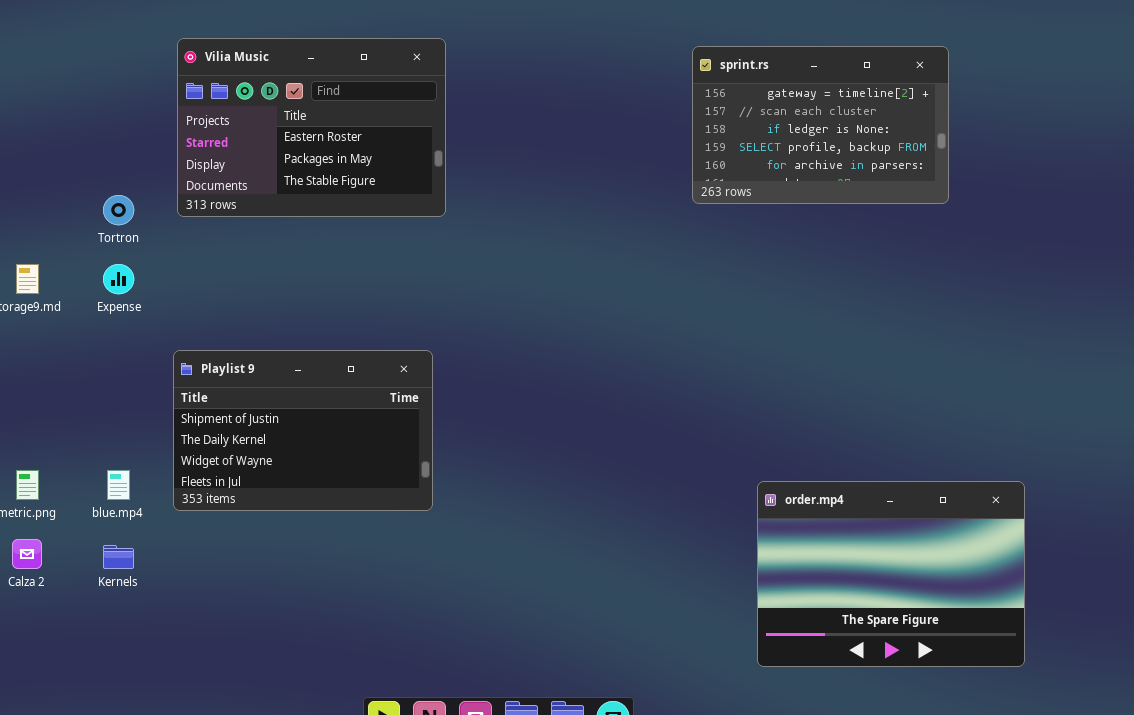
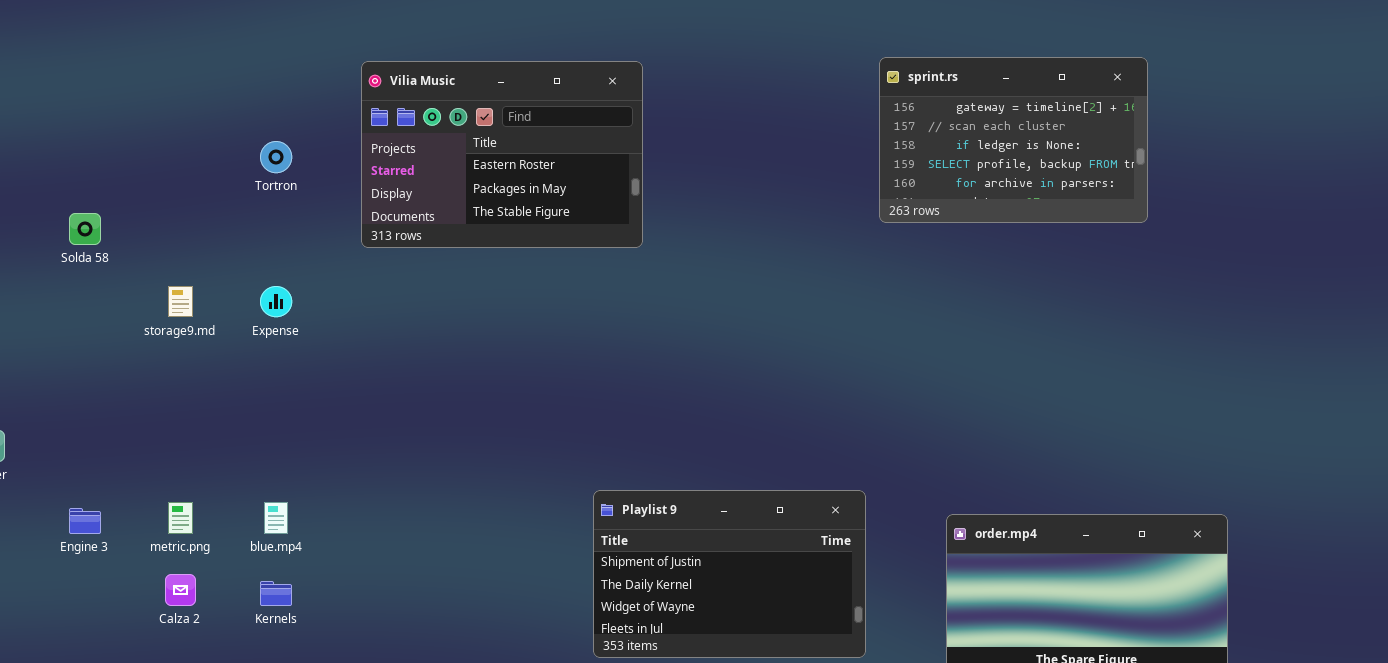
Vilia Music: [177,38,446,217] -> [361,61,643,248], moved
Tortron: [103,195,134,225] -> [260,141,292,173], moved
Playlist 9: [173,350,433,511] -> [593,490,866,658], moved

